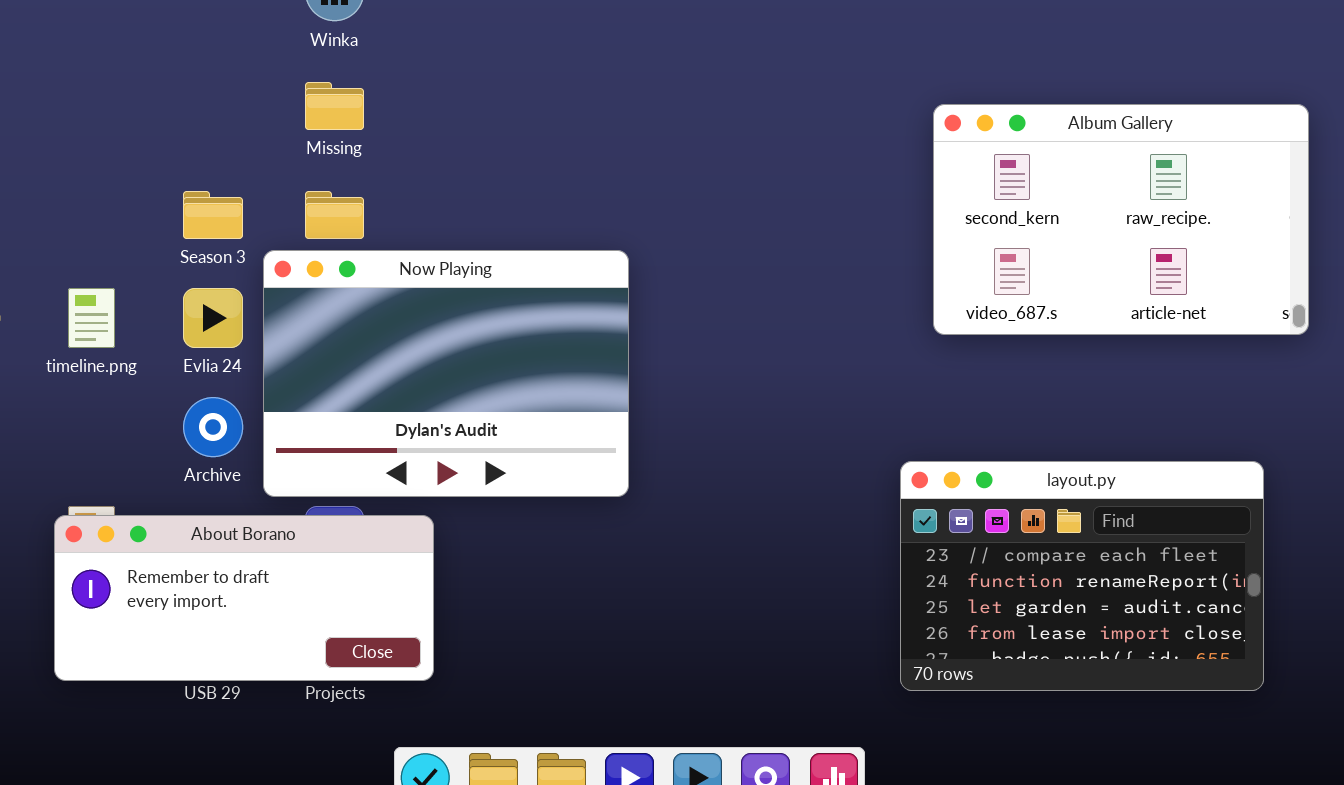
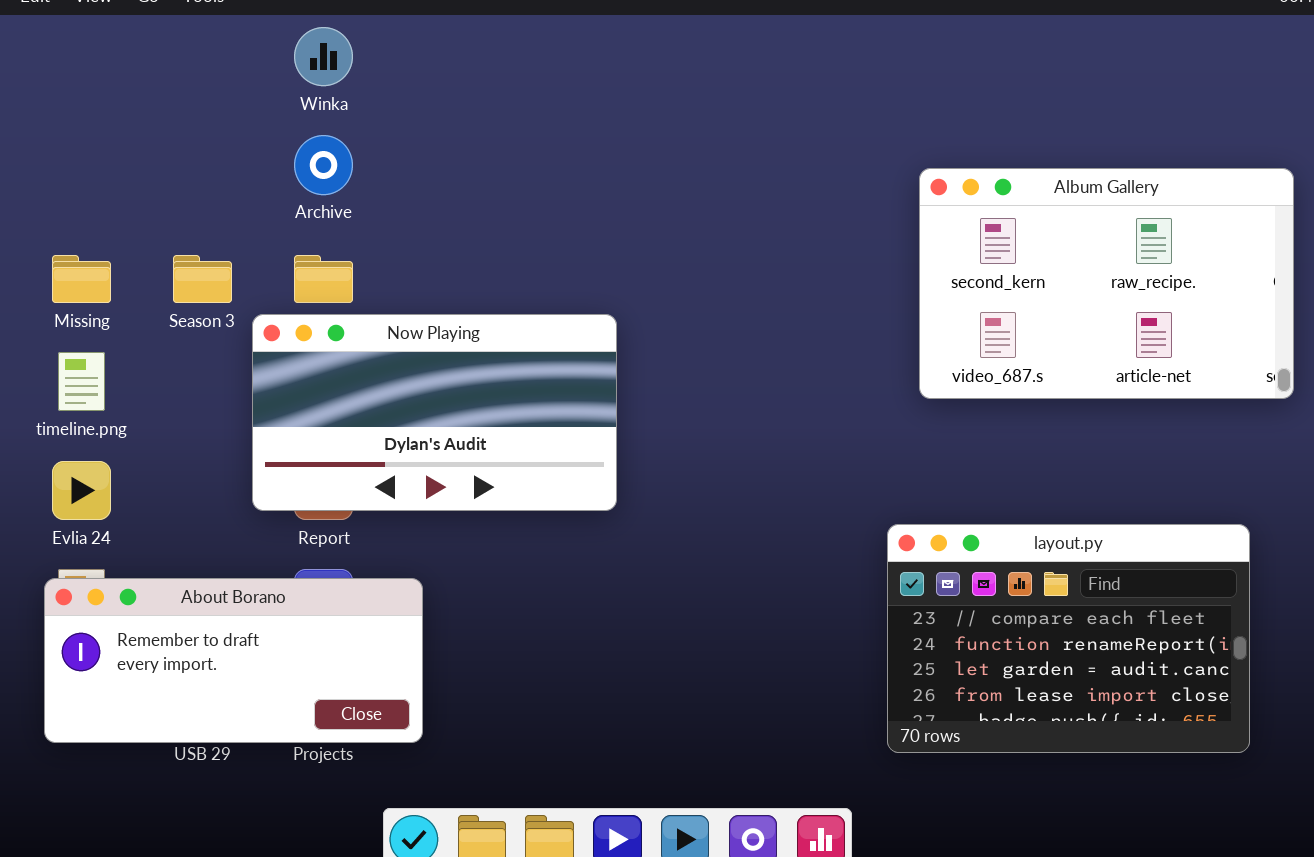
Missing: [305,82,364,130] -> [52,255,111,303], moved
Now Playing: [263,250,629,497] -> [252,314,617,511], resized
Evlia 24: [183,288,243,348] -> [52,461,111,520], moved
Archive: [183,397,243,457] -> [294,135,353,195], moved

